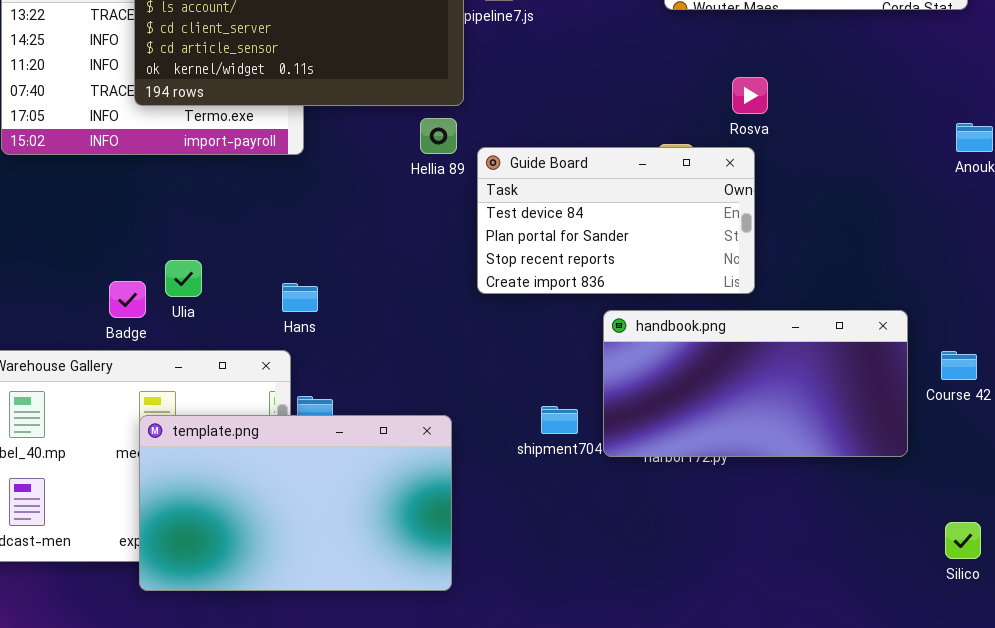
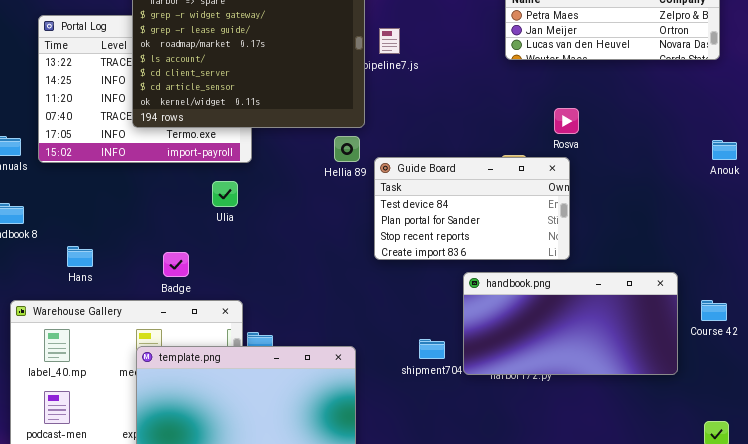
Ulia: [165,260,202,297] -> [212,181,238,207], moved
Badge: [109,281,146,318] -> [163,252,189,277], moved
Hans: [282,283,318,312] -> [67,246,93,267], moved

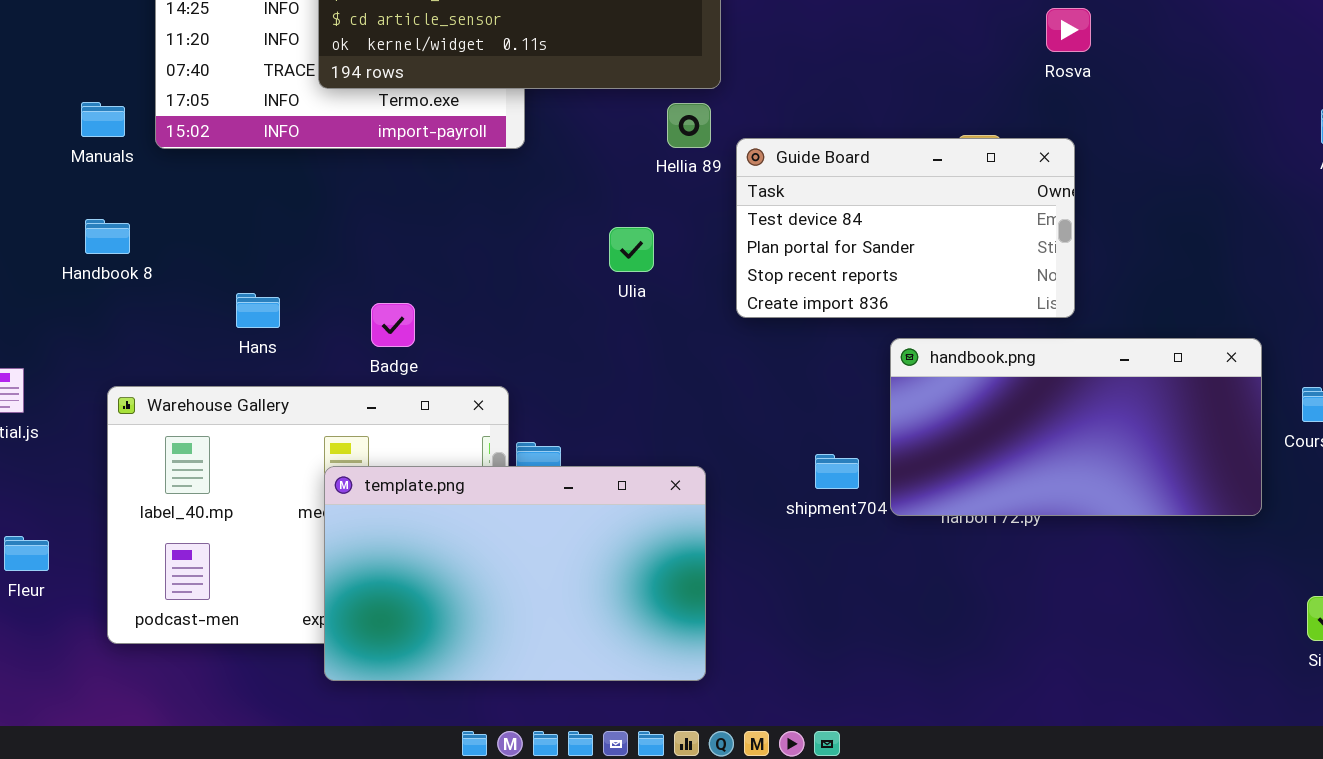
Rosva: [554,108,579,134] -> [1046,8,1091,52], moved
Ulia: [212,181,238,207] -> [609,227,654,272], moved
Hans: [67,246,93,267] -> [236,293,280,328], moved

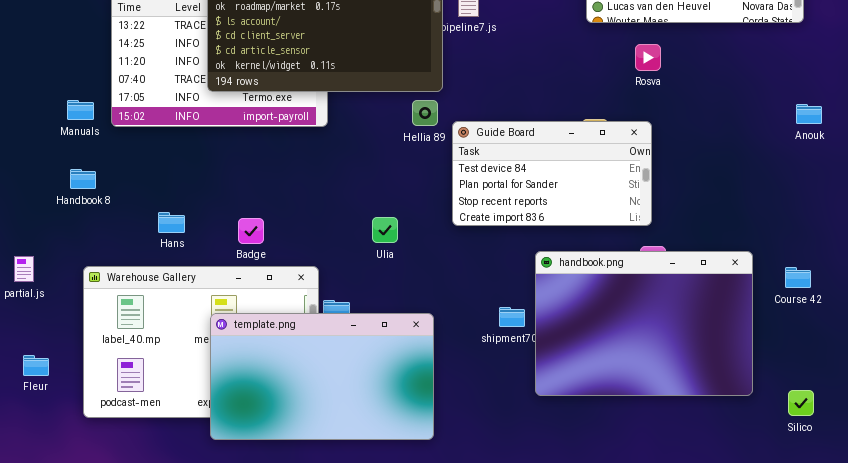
Ulia: [609,227,654,272] -> [372,217,398,243], moved
handbook.png: [890,338,1262,516] -> [535,251,753,396], moved, resized

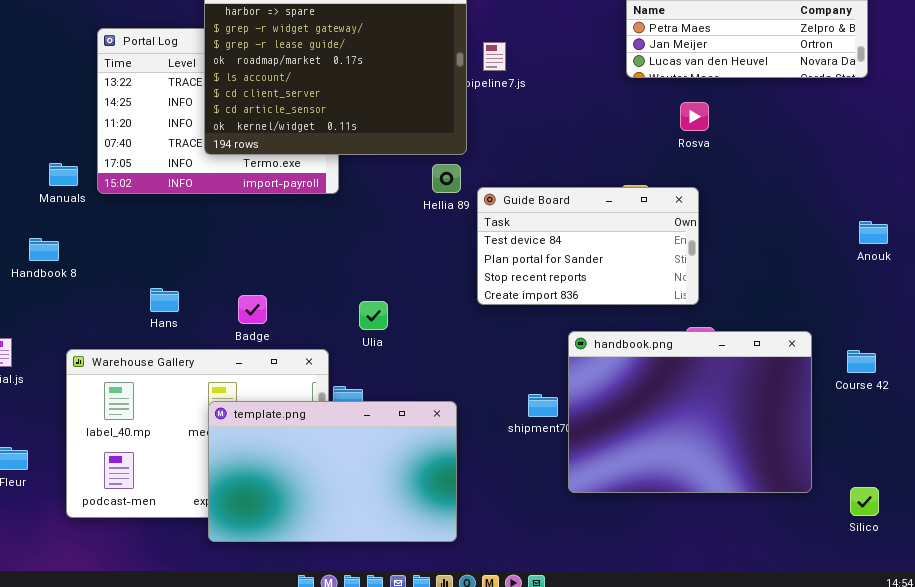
Anouk: [796,104,822,124] -> [859,221,888,244], moved
Handbook 8: [70,169,96,189] -> [29,238,59,261], moved
Ulia: [372,217,398,243] -> [359,301,388,330], moved

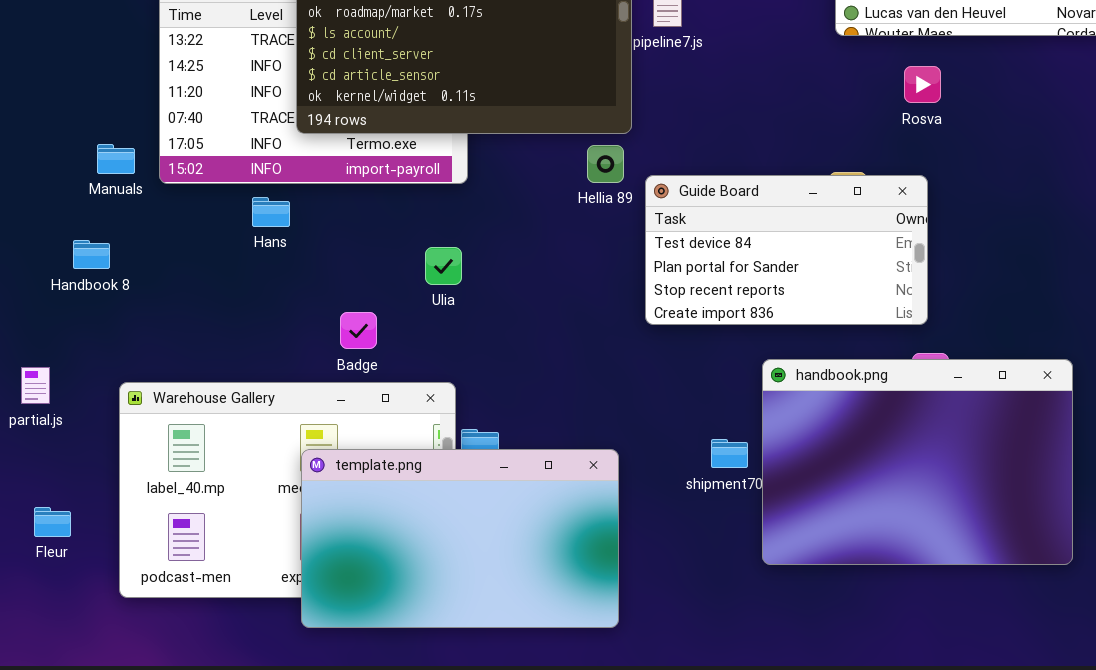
Hans: [150,288,179,312] -> [252,197,290,227], moved
Ulia: [359,301,388,330] -> [425,247,462,285], moved

